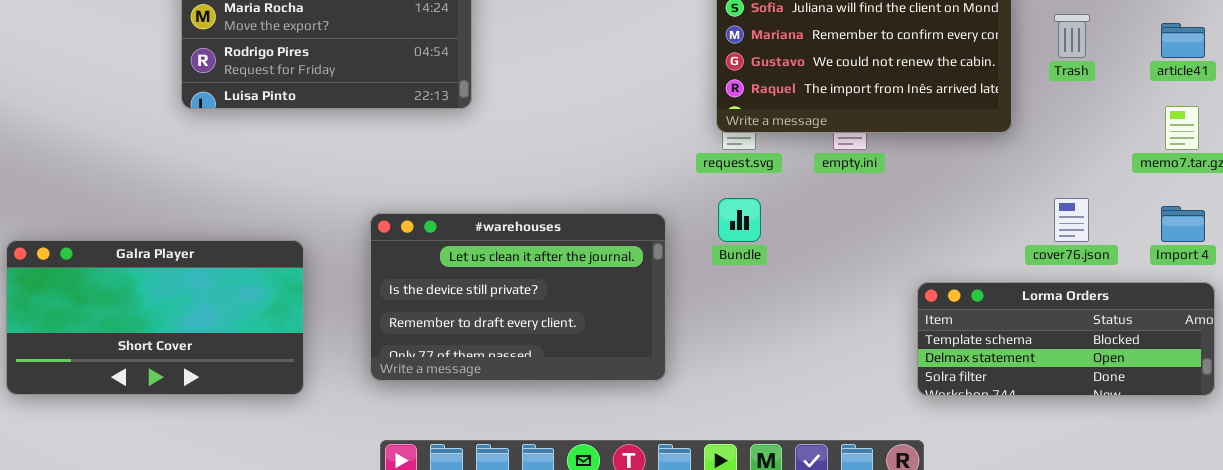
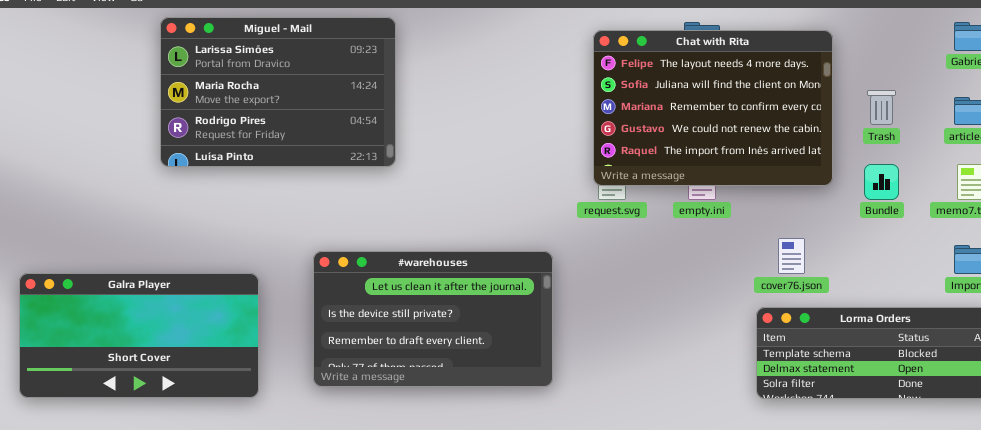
Bundle: [718,198,761,242] -> [864,164,899,200], moved
cover76.json: [1054,198,1089,242] -> [778,238,805,274], moved

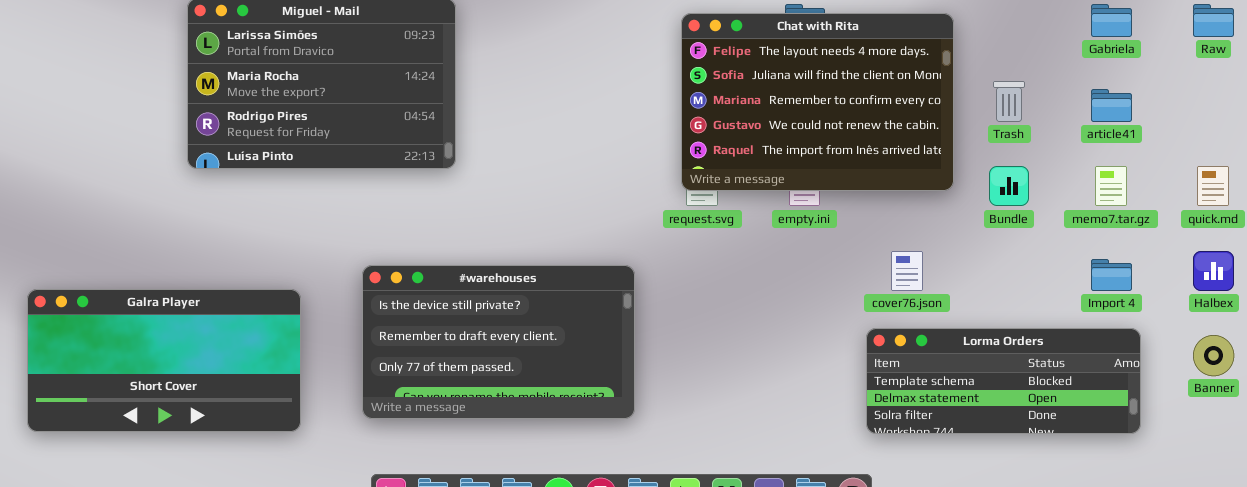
#warehouses: [313,251,553,387] -> [362,265,635,419], scrolled down 1 row

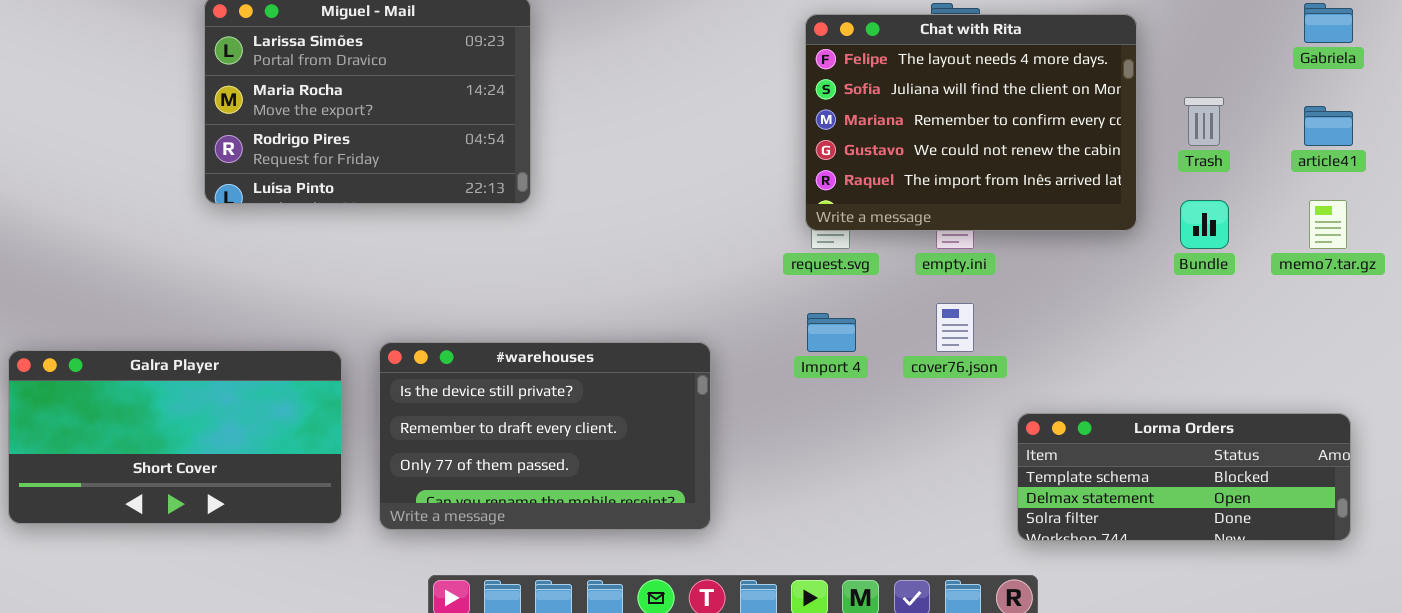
cover76.json: [891,251,923,291] -> [936,303,974,352], moved
Import 4: [1091,259,1132,291] -> [807,313,856,352], moved
#warehouses: [362,265,635,419] -> [379,342,711,530], moved
Lorma Orders: [866,328,1141,434] -> [1017,413,1351,541], moved

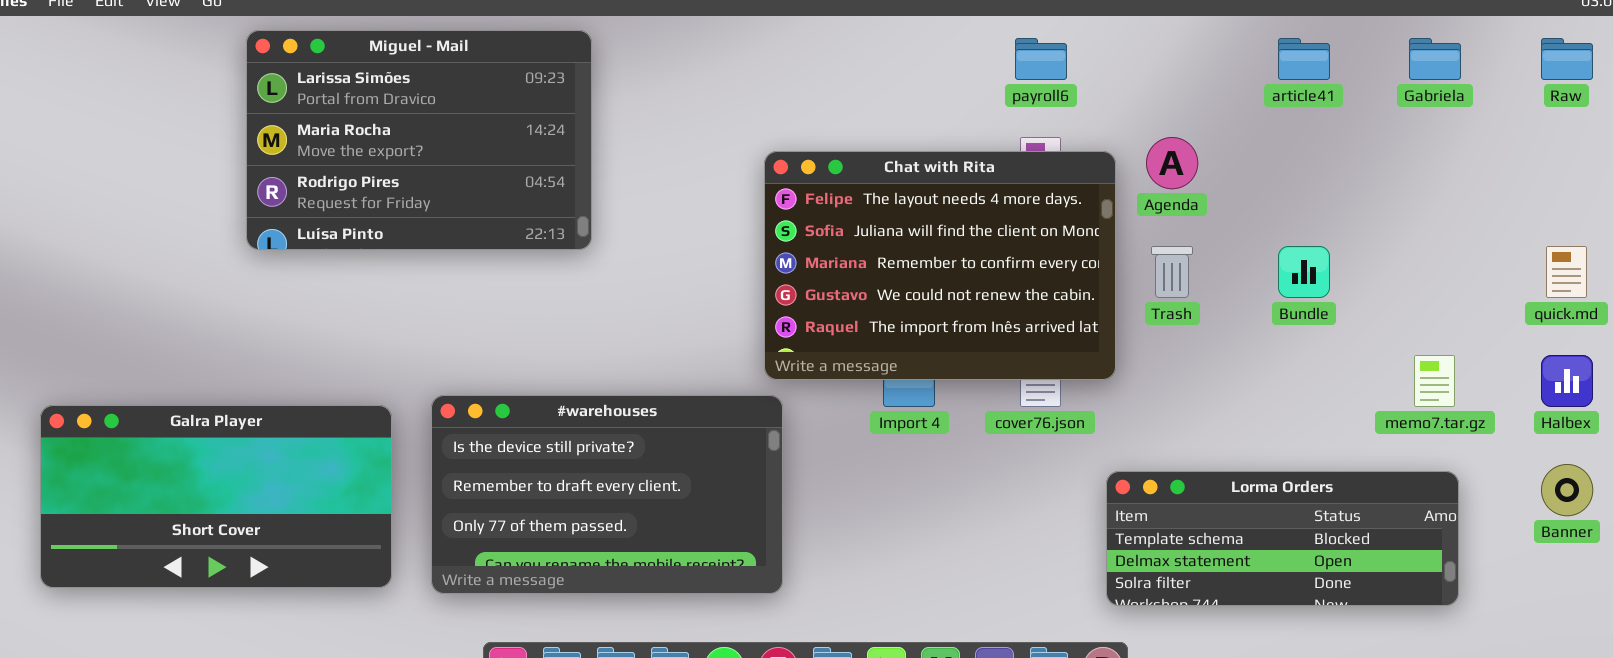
Chat with Rita: [805,14,1137,231] -> [764,151,1116,380], moved
Trash: [1184,97,1224,146] -> [1151,246,1193,298], moved
article41: [1304,106,1353,146] -> [1278,38,1330,80], moved
memo7.tar.gz: [1309,200,1347,249] -> [1414,355,1455,407], moved

